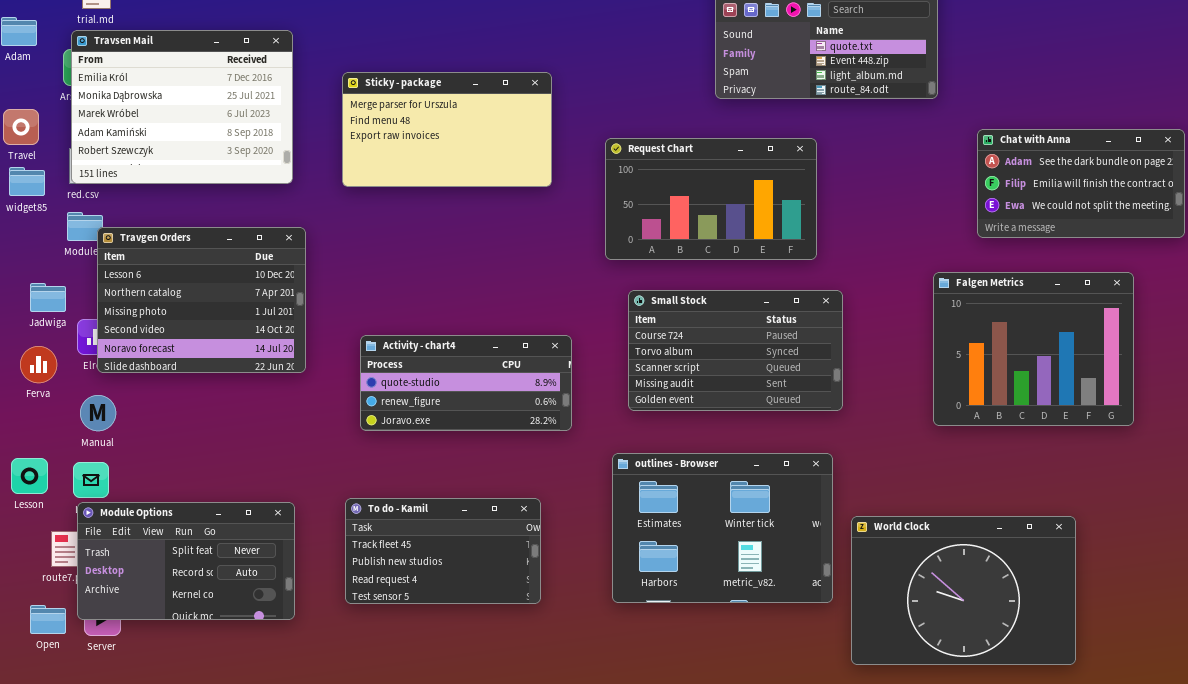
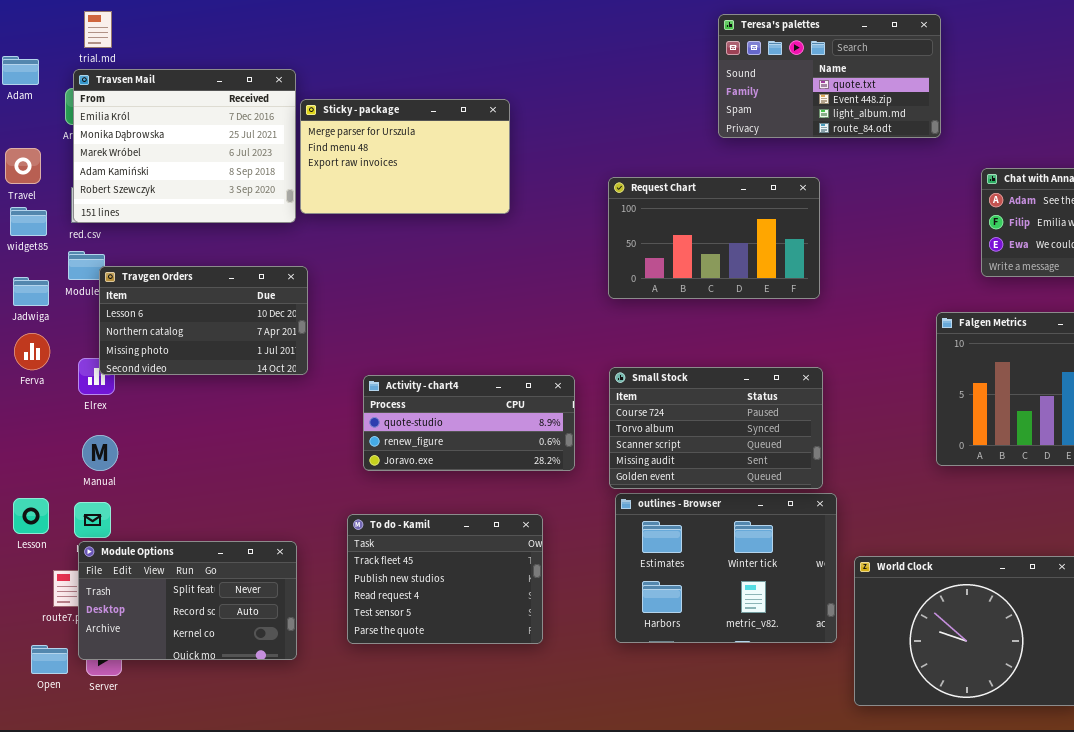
Sticky - package: [342,72,552,187] -> [300,99,510,214], moved
Travgen Orders: [97,227,306,373] -> [99,266,308,375], resized
Jadwiga: [30,283,66,312] -> [13,277,49,306], moved
Small Stock: [628,290,843,411] -> [609,367,823,489], moved
Ferva: [20,346,57,383] -> [14,333,50,370], moved
To do - Kamil: [345,498,541,604] -> [347,514,543,644], resized

